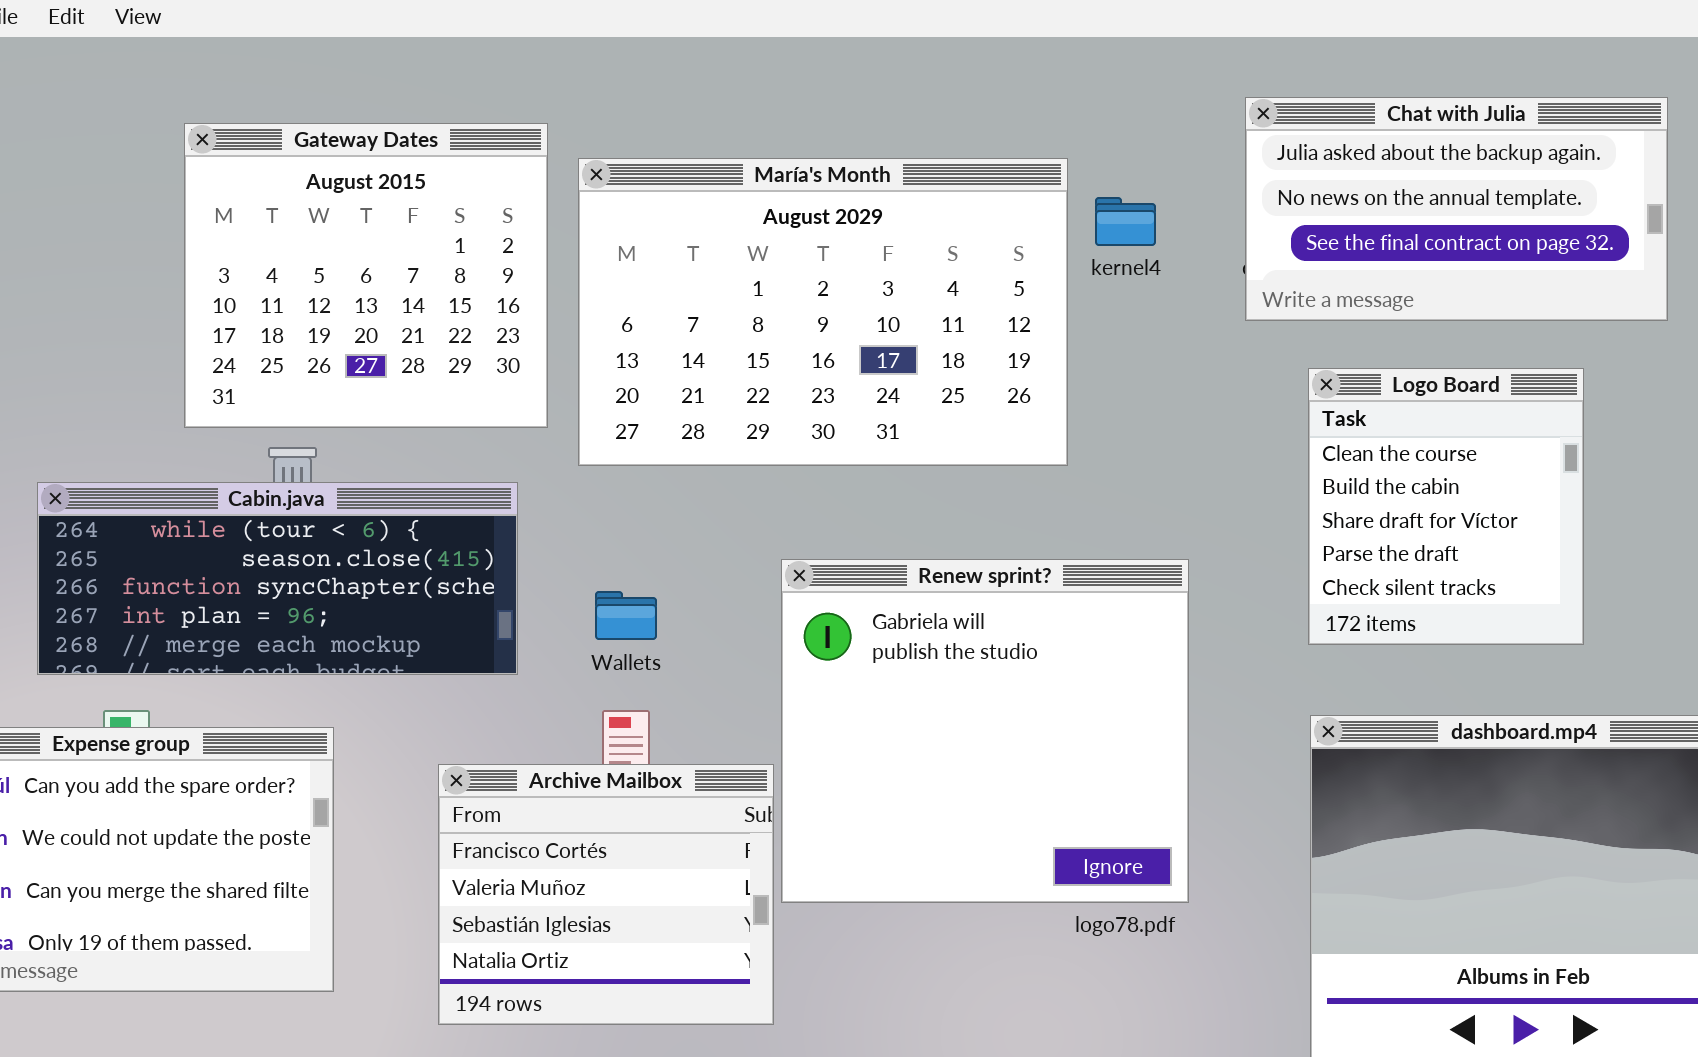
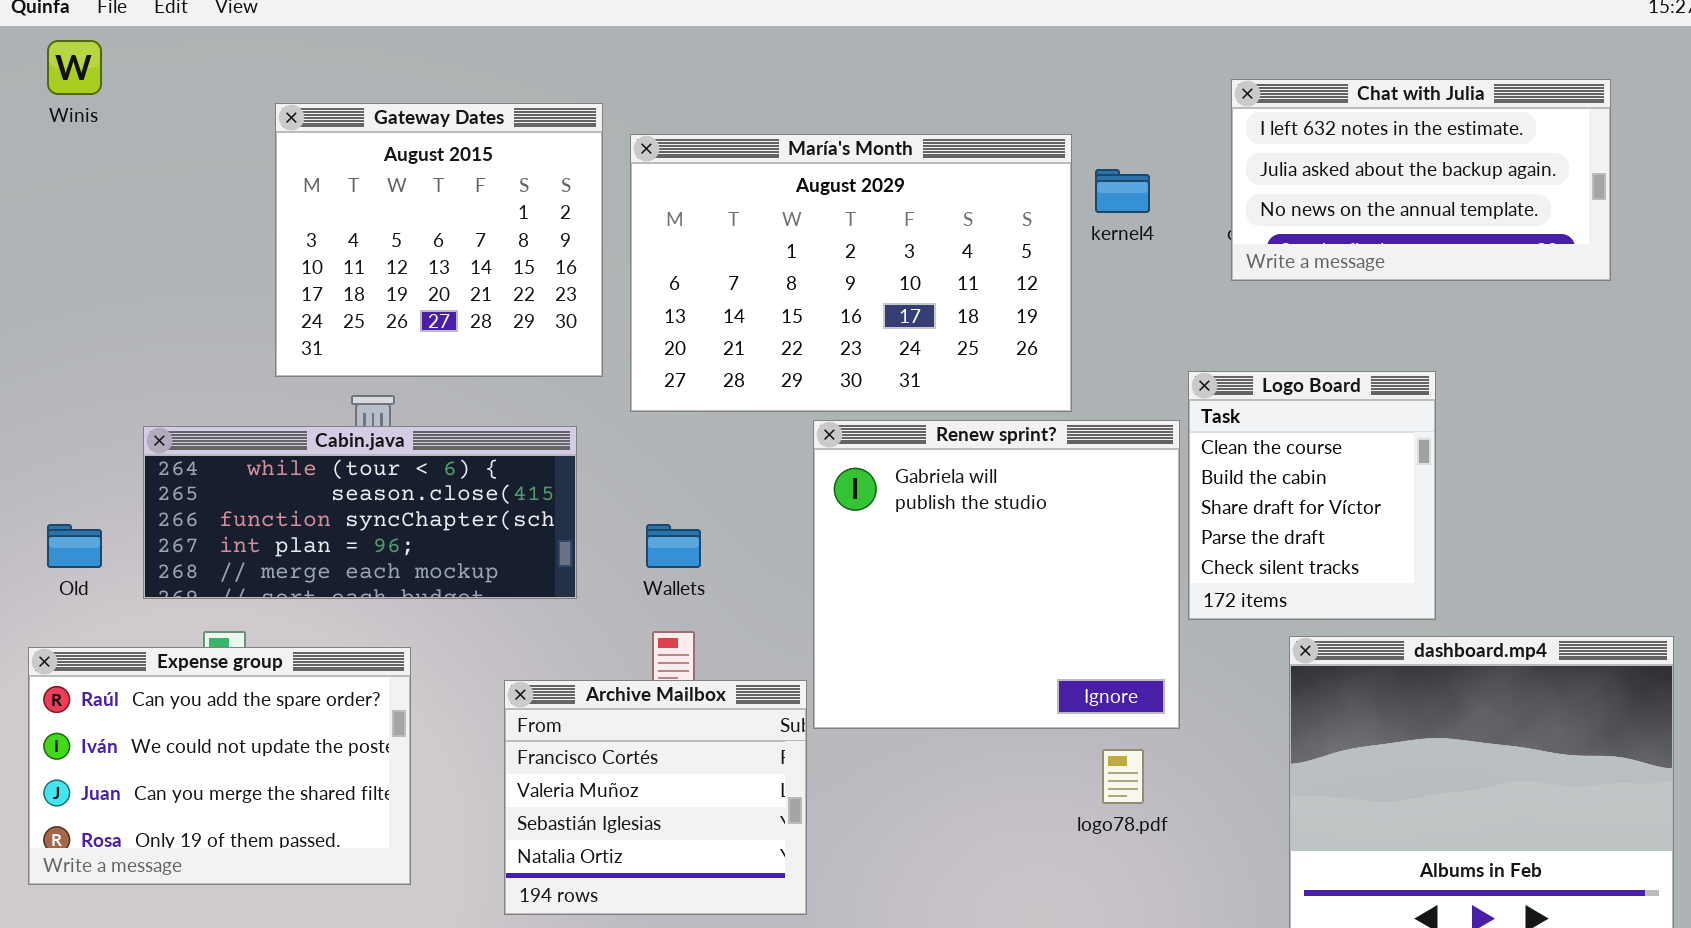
Chat with Julia: [1245,97,1668,321] -> [1231,79,1611,281], scrolled up 1 row
Logo Board: [1308,368,1584,645] -> [1188,371,1436,620], moved
Renew sprint?: [781,559,1189,903] -> [813,420,1180,729], moved

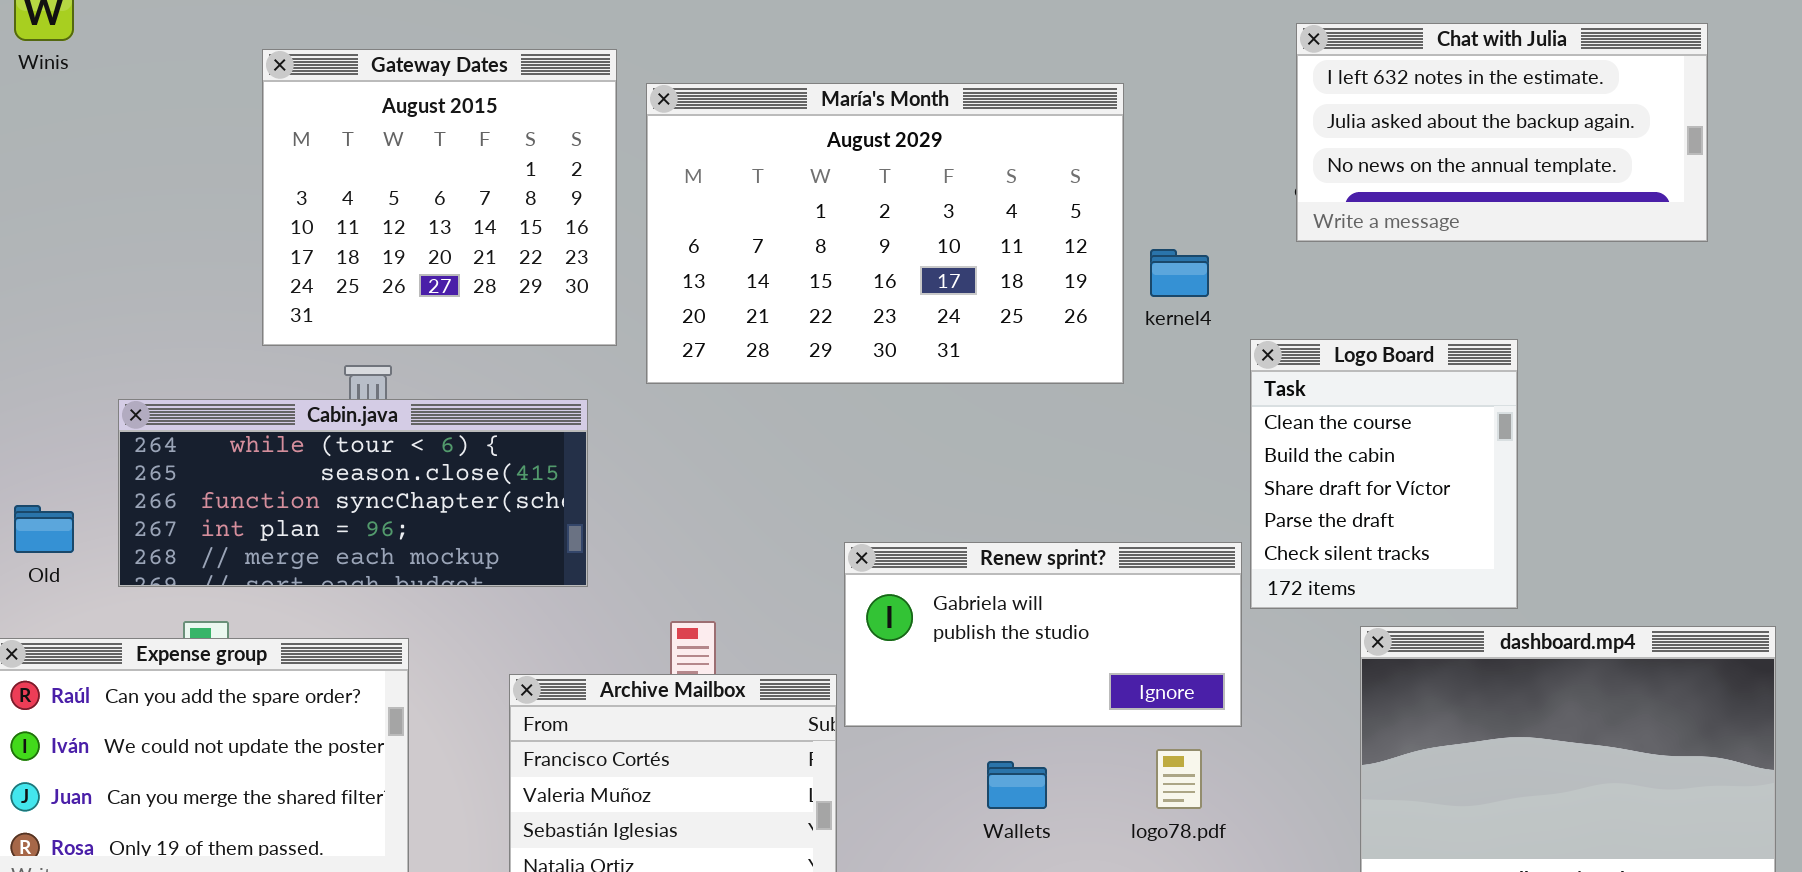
kernel4: [1095,169,1150,213] -> [1150,249,1209,297], moved
Renew sprint?: [813,420,1180,729] -> [844,542,1242,727], resized
Wallets: [646,524,701,568] -> [987,761,1047,809], moved

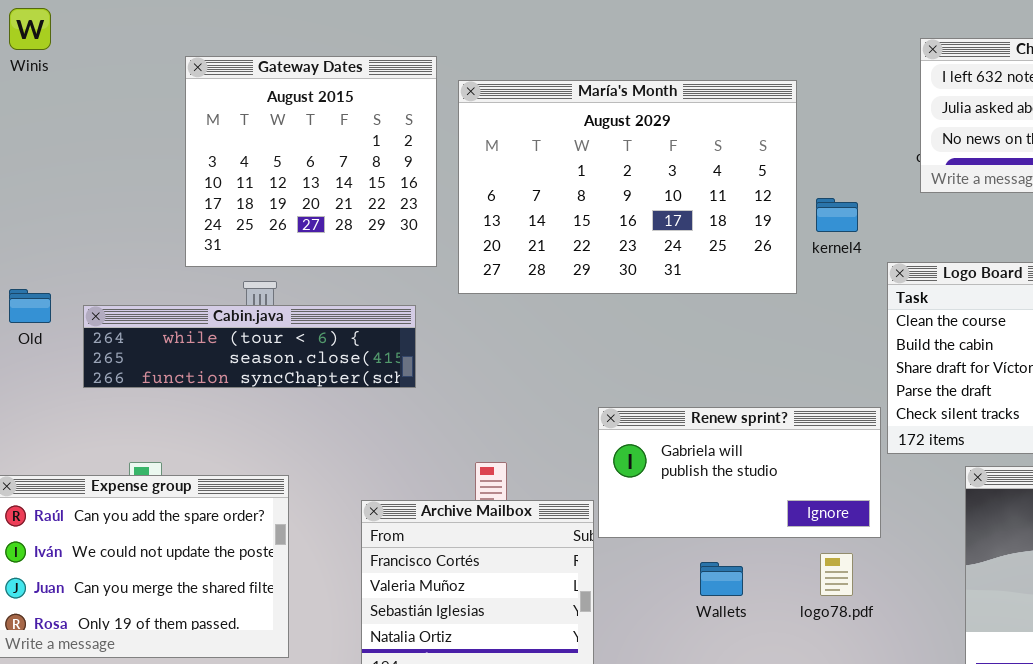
Cabin.java: [118,399,588,587] -> [83,305,416,388], resized
Old: [14,505,74,553] -> [9,289,51,323], moved

